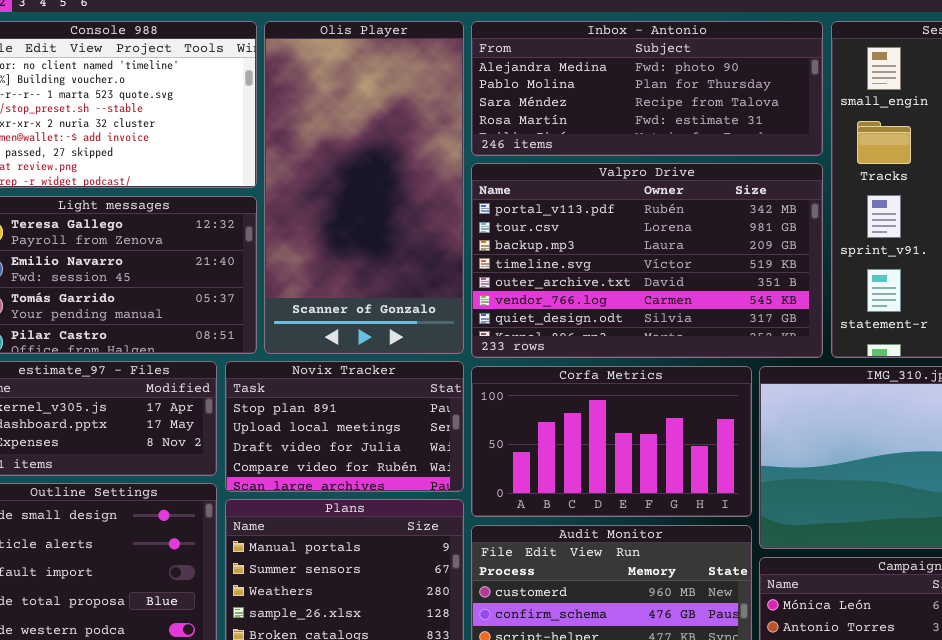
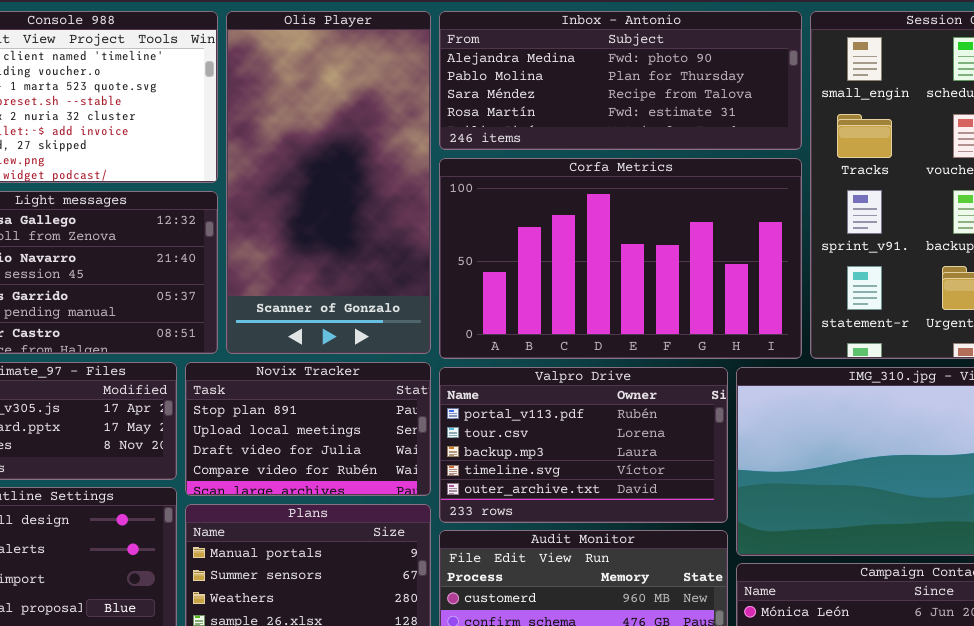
Valpro Drive: [471,163,823,358] -> [439,367,728,523], moved, resized
Corfa Metrics: [471,366,752,517] -> [439,158,802,359], moved, resized

